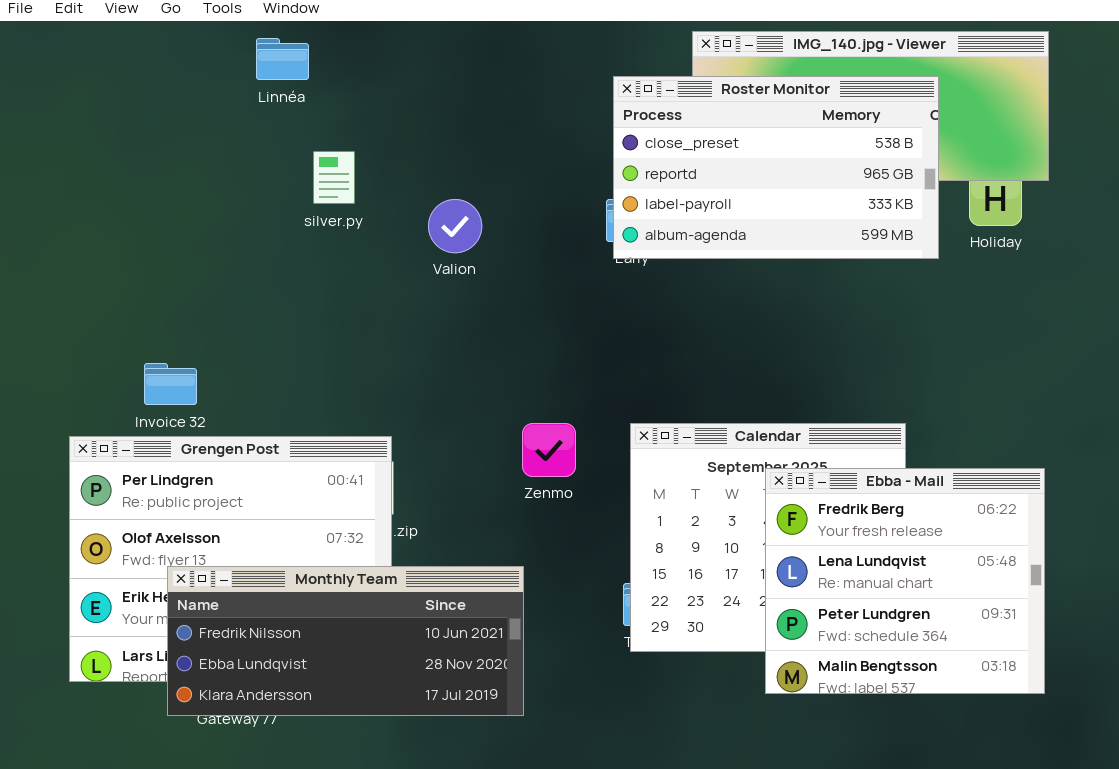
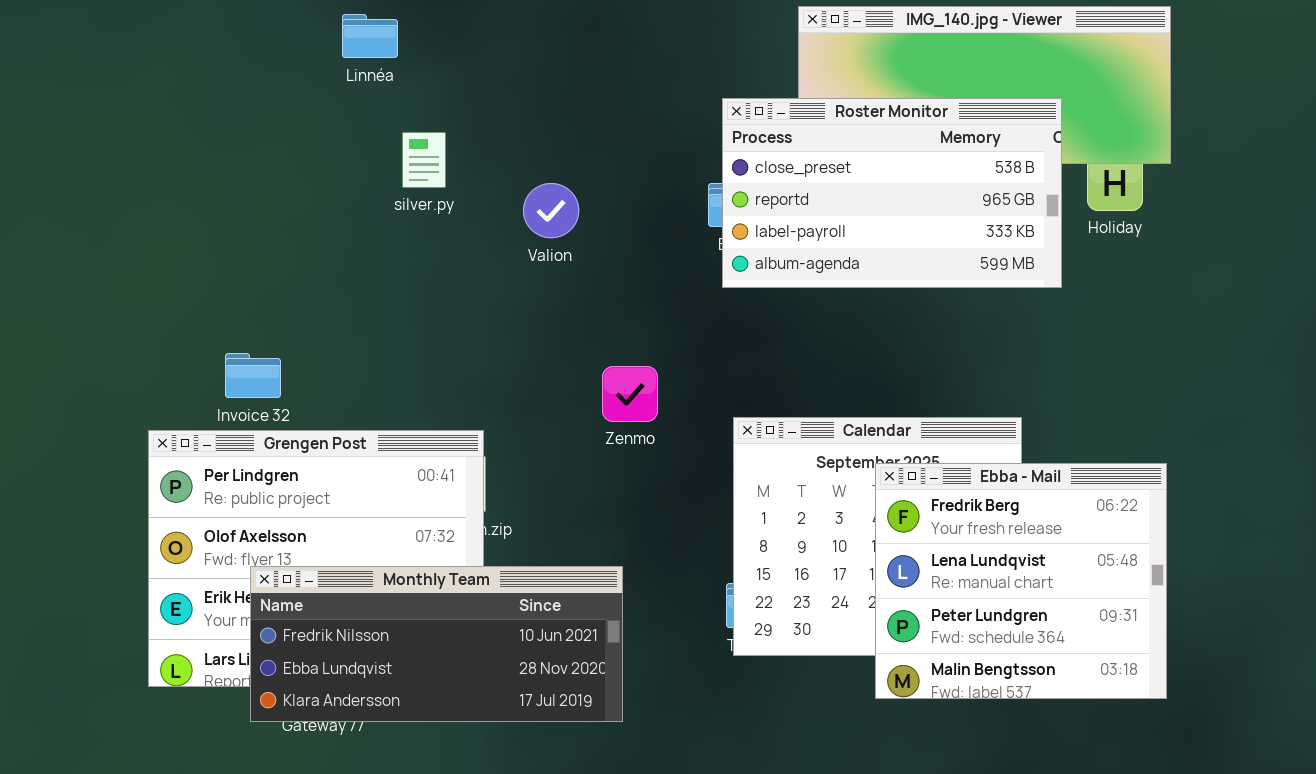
Roster Monitor: [613,76,939,259] -> [722,98,1062,288], moved
Zenmo: [522,423,576,477] -> [602,366,658,422], moved

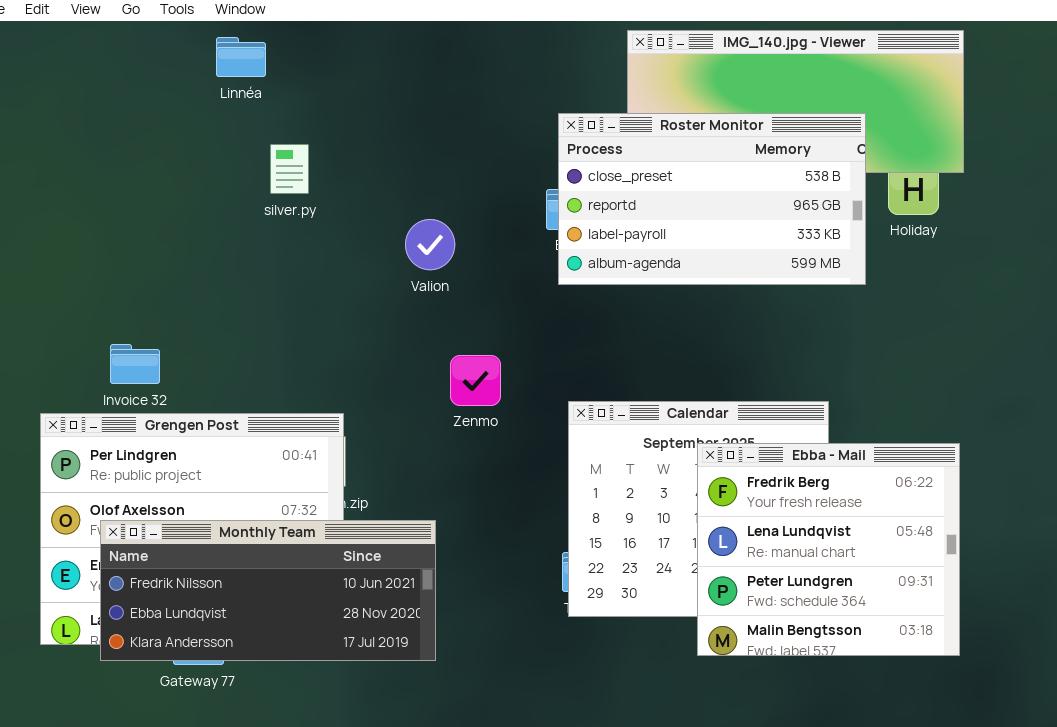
Valion: [523,183,579,238] -> [405,219,455,270], moved
Monthly Team: [250,566,623,722] -> [100,520,436,661], moved

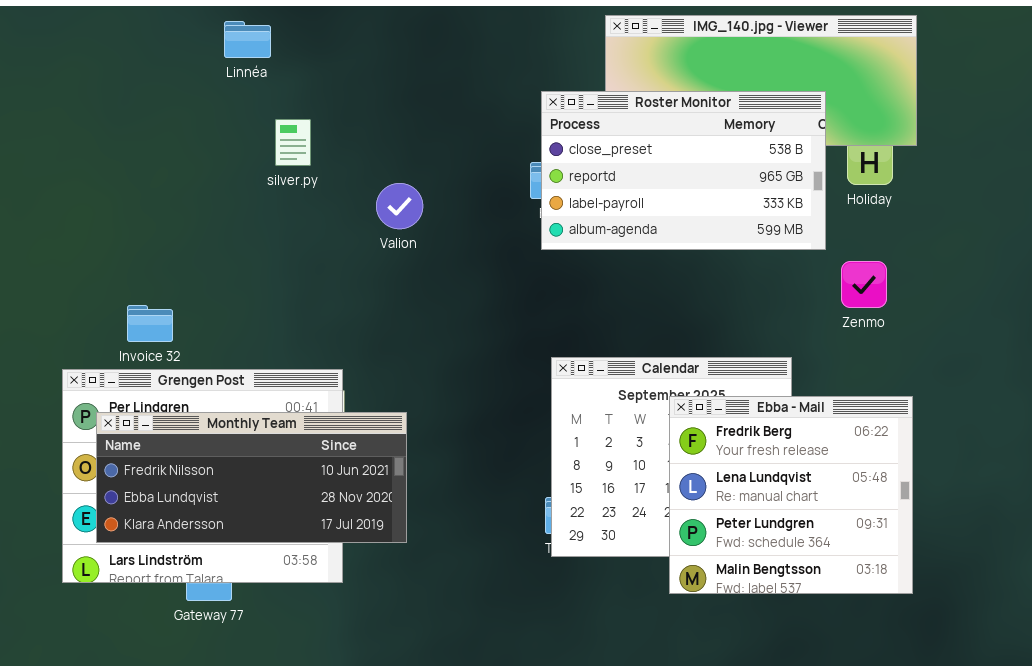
Valion: [405,219,455,270] -> [376,183,423,229], moved
Zenmo: [450,355,501,406] -> [841,261,887,308], moved
Monthly Team: [100,520,436,661] -> [96,412,407,543], moved

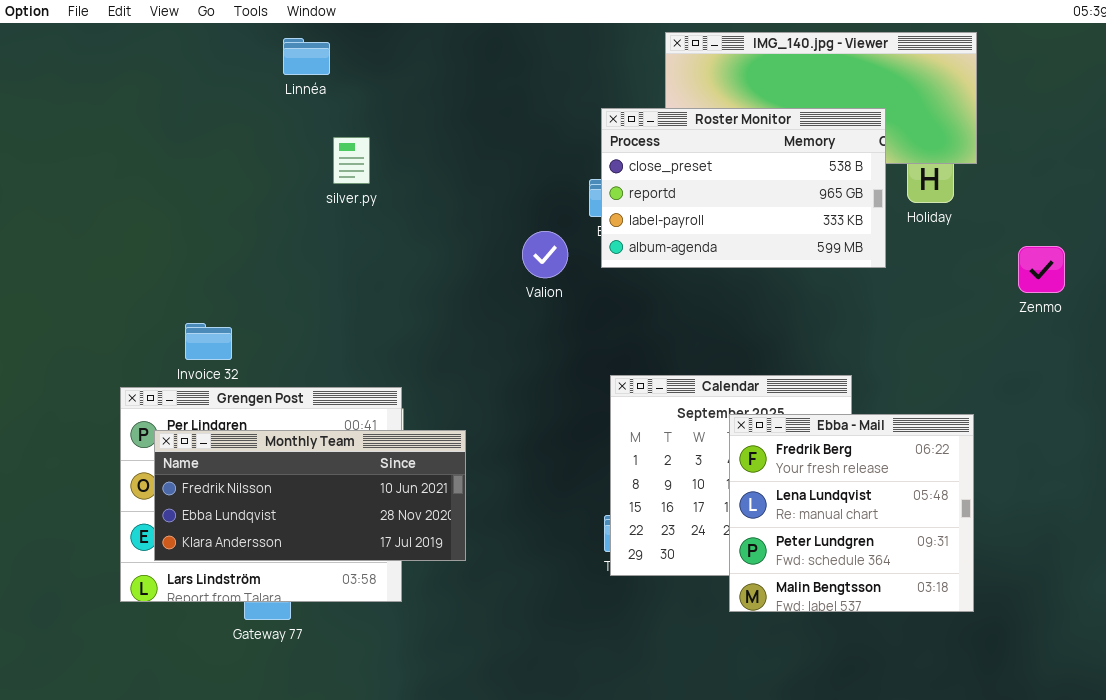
Valion: [376,183,423,229] -> [522,231,568,278], moved
Zenmo: [841,261,887,308] -> [1018,246,1065,293], moved

